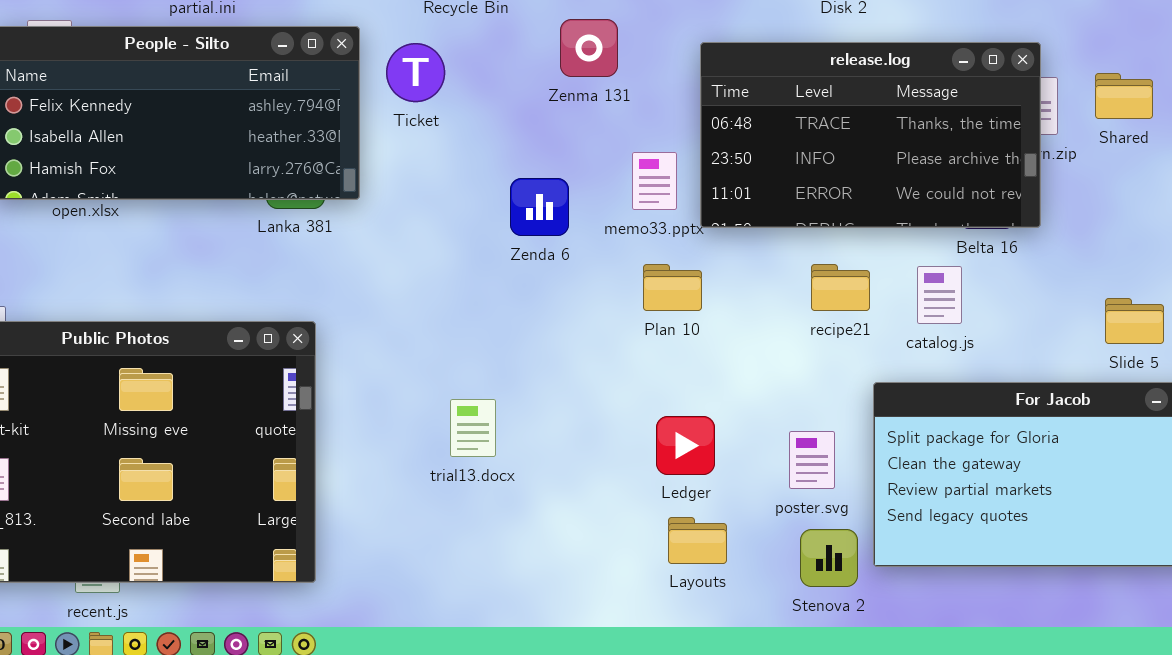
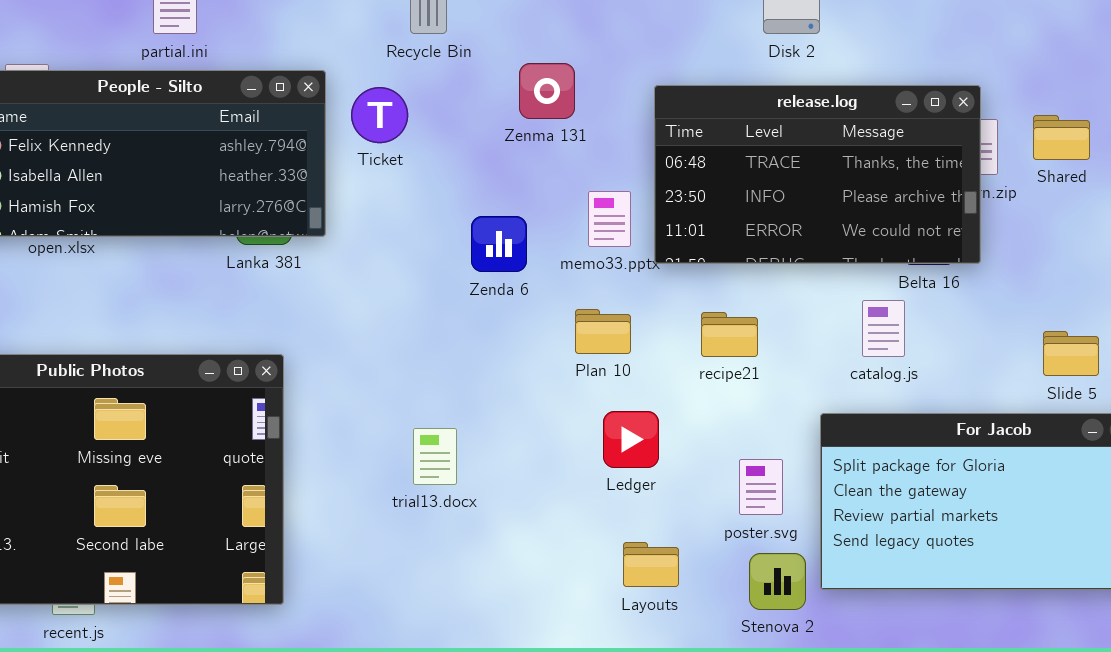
Plan 10: [643,264,702,311] -> [575,309,631,354], moved
recipe21: [811,264,870,311] -> [701,312,758,357], moved
Ledger: [656,416,715,475] -> [603,411,659,468], moved

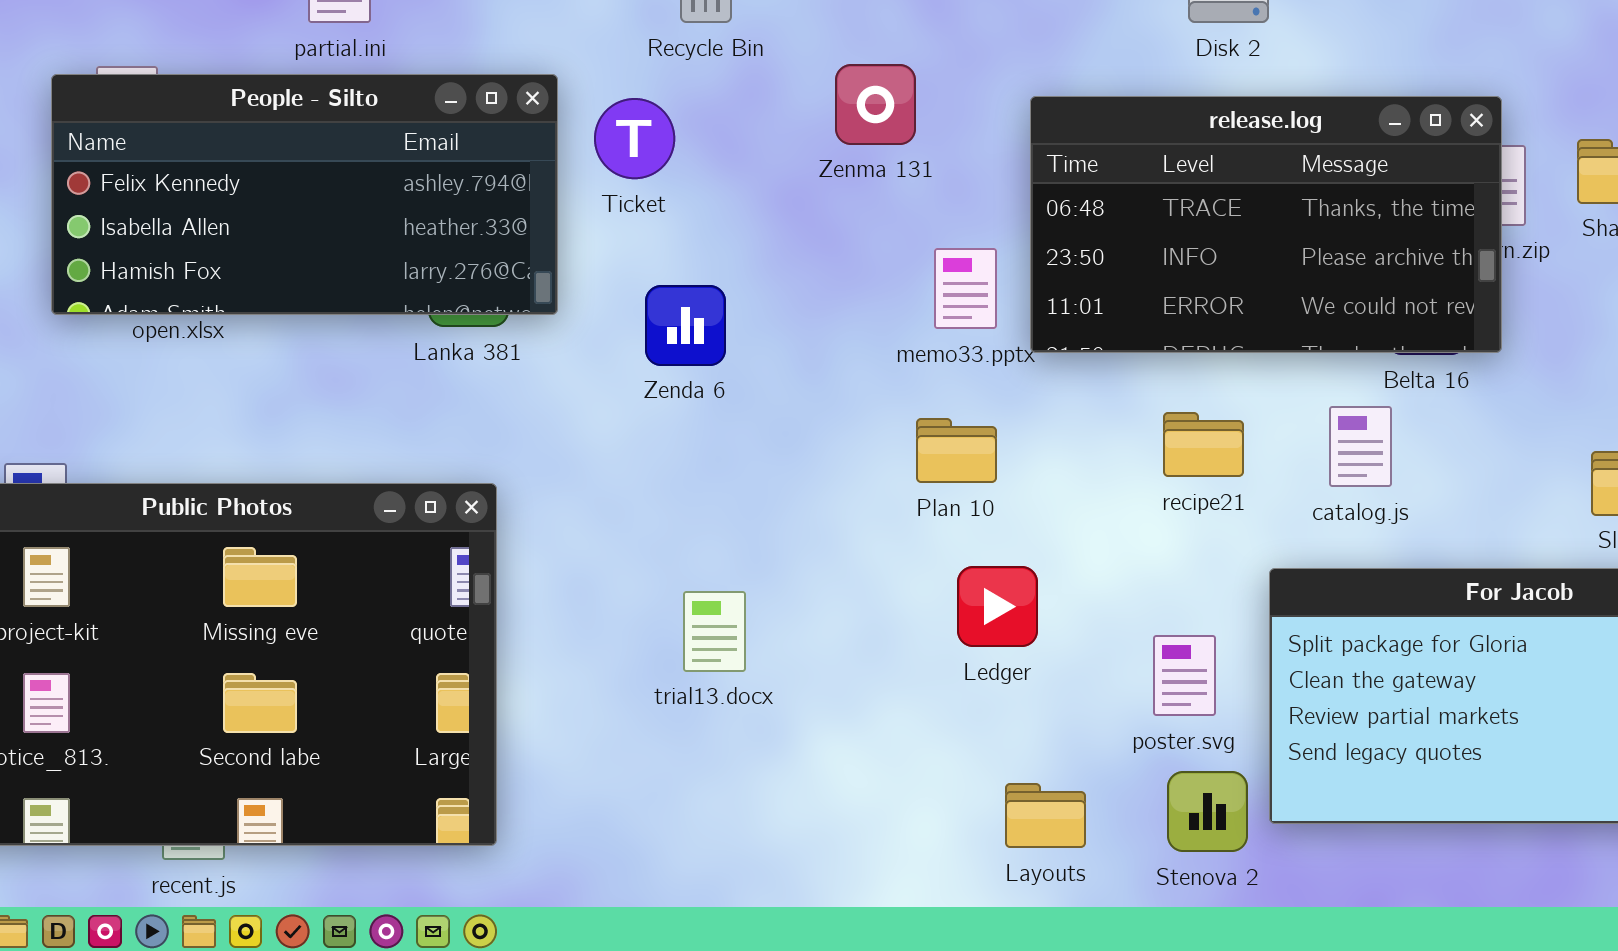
Zenda 6: [471,216,527,272] -> [645,285,726,366], moved
recipe21: [701,312,758,357] -> [1163,412,1244,477], moved
Layouts: [623,542,679,587] -> [1005,783,1086,848], moved

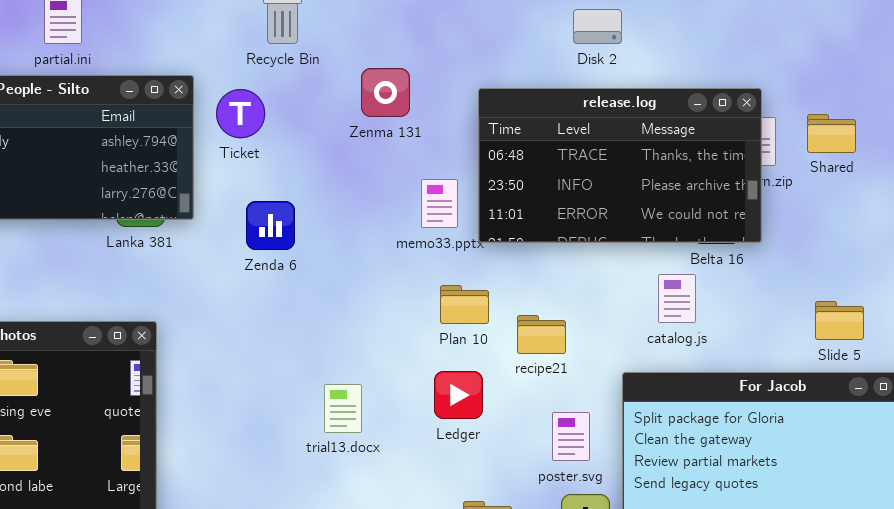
recipe21: [1163,412,1244,477] -> [517,315,566,354], moved
Plan 10: [916,418,997,483] -> [440,285,489,324], moved
trial13.docx: [683,591,746,672] -> [324,384,362,433], moved

